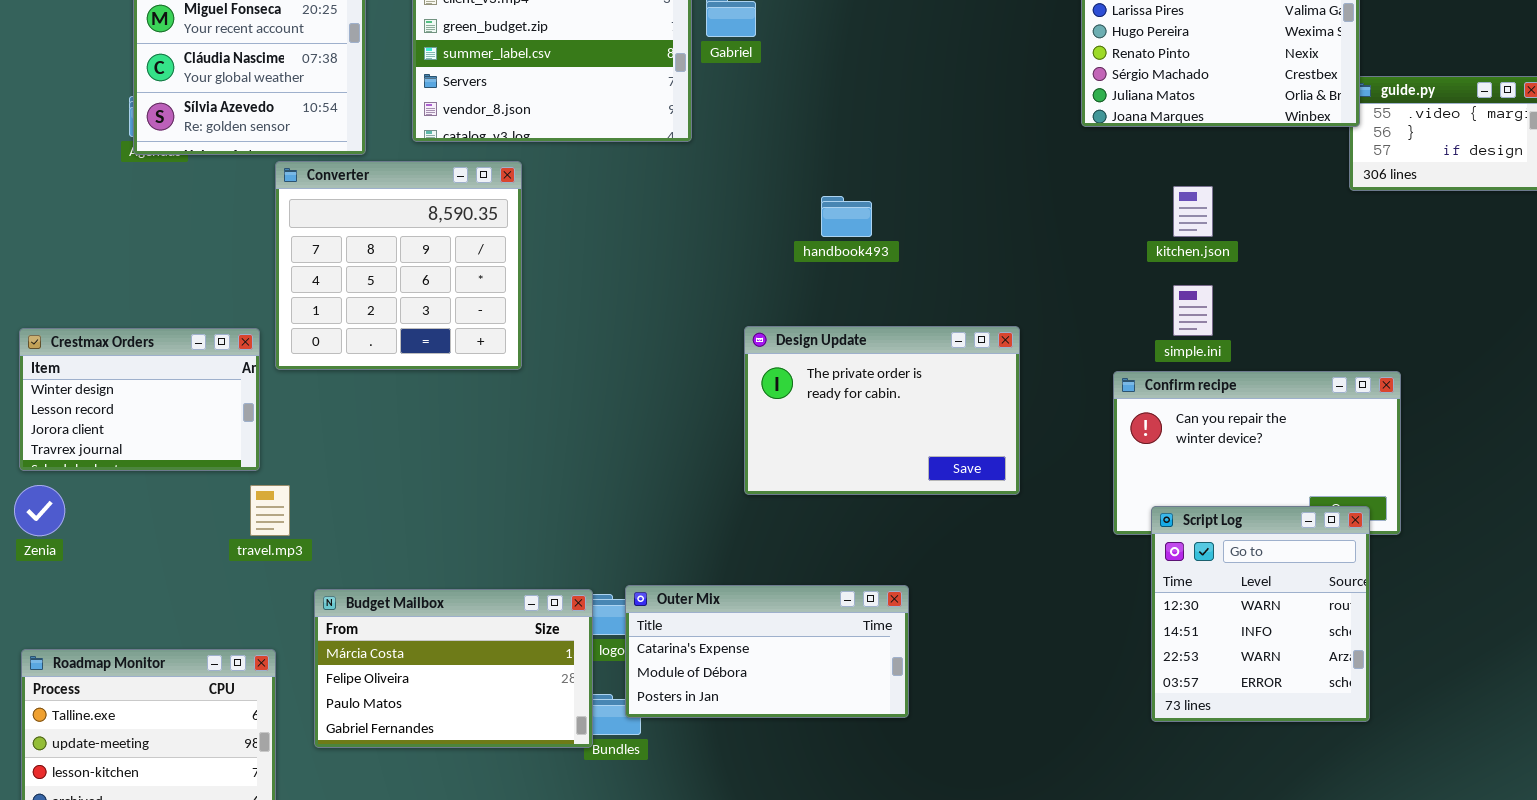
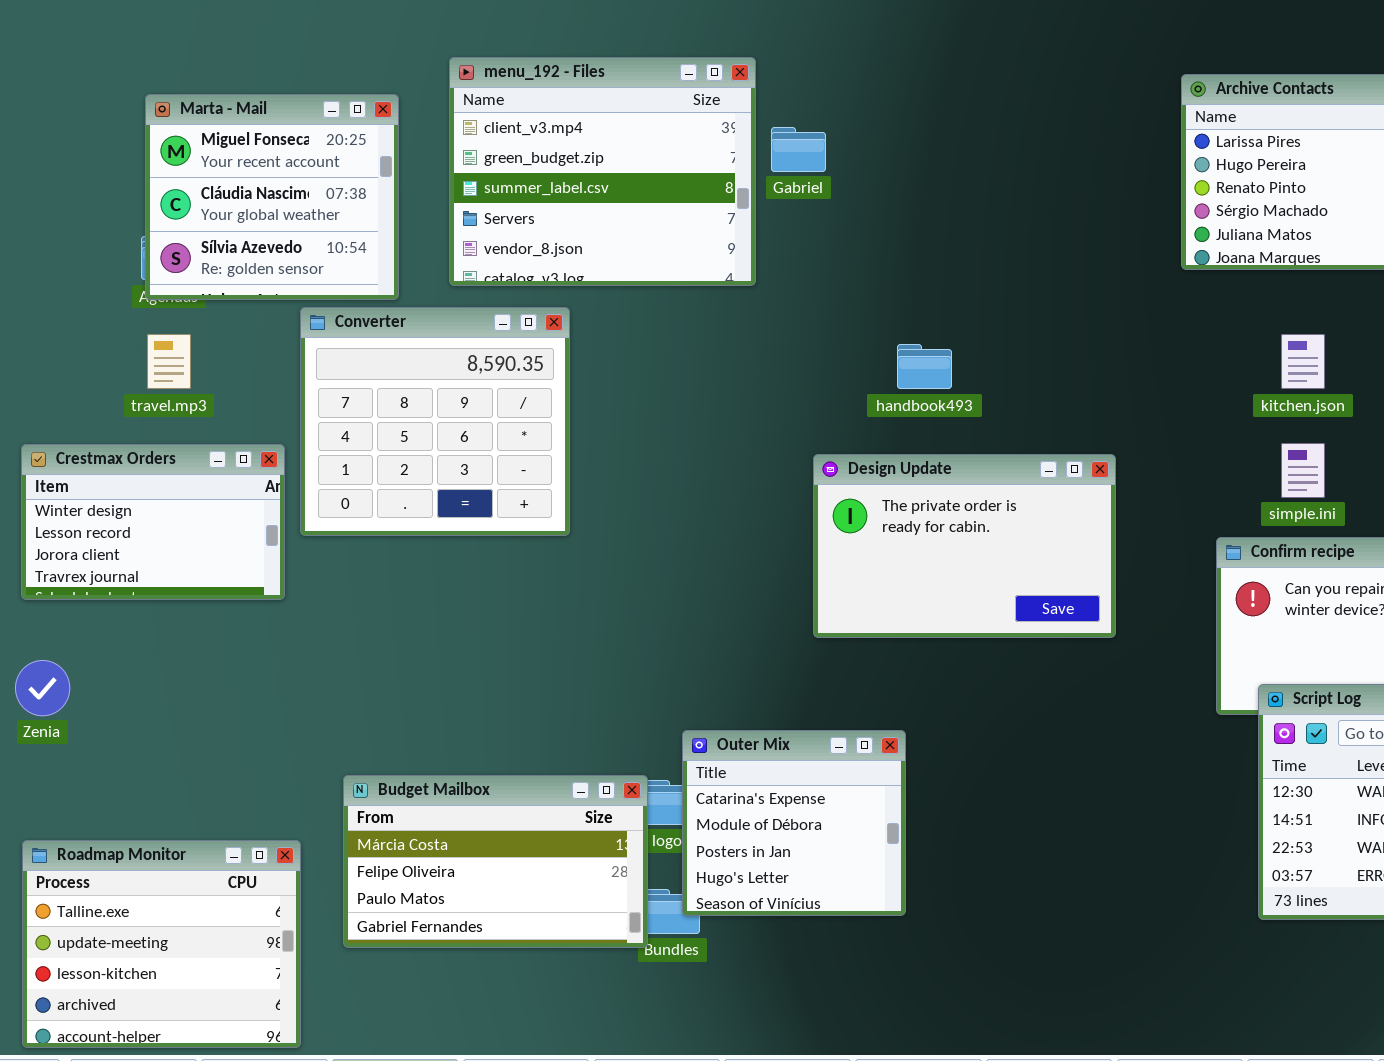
Design Update: [744,326,1020,495] -> [813,454,1116,638], moved
Crestmax Orders: [19,328,260,471] -> [21,444,285,600], moved
travel.mp3: [250,485,290,536] -> [147,334,191,389], moved
Outer Mix: [625,585,909,718] -> [682,730,906,916], resized

